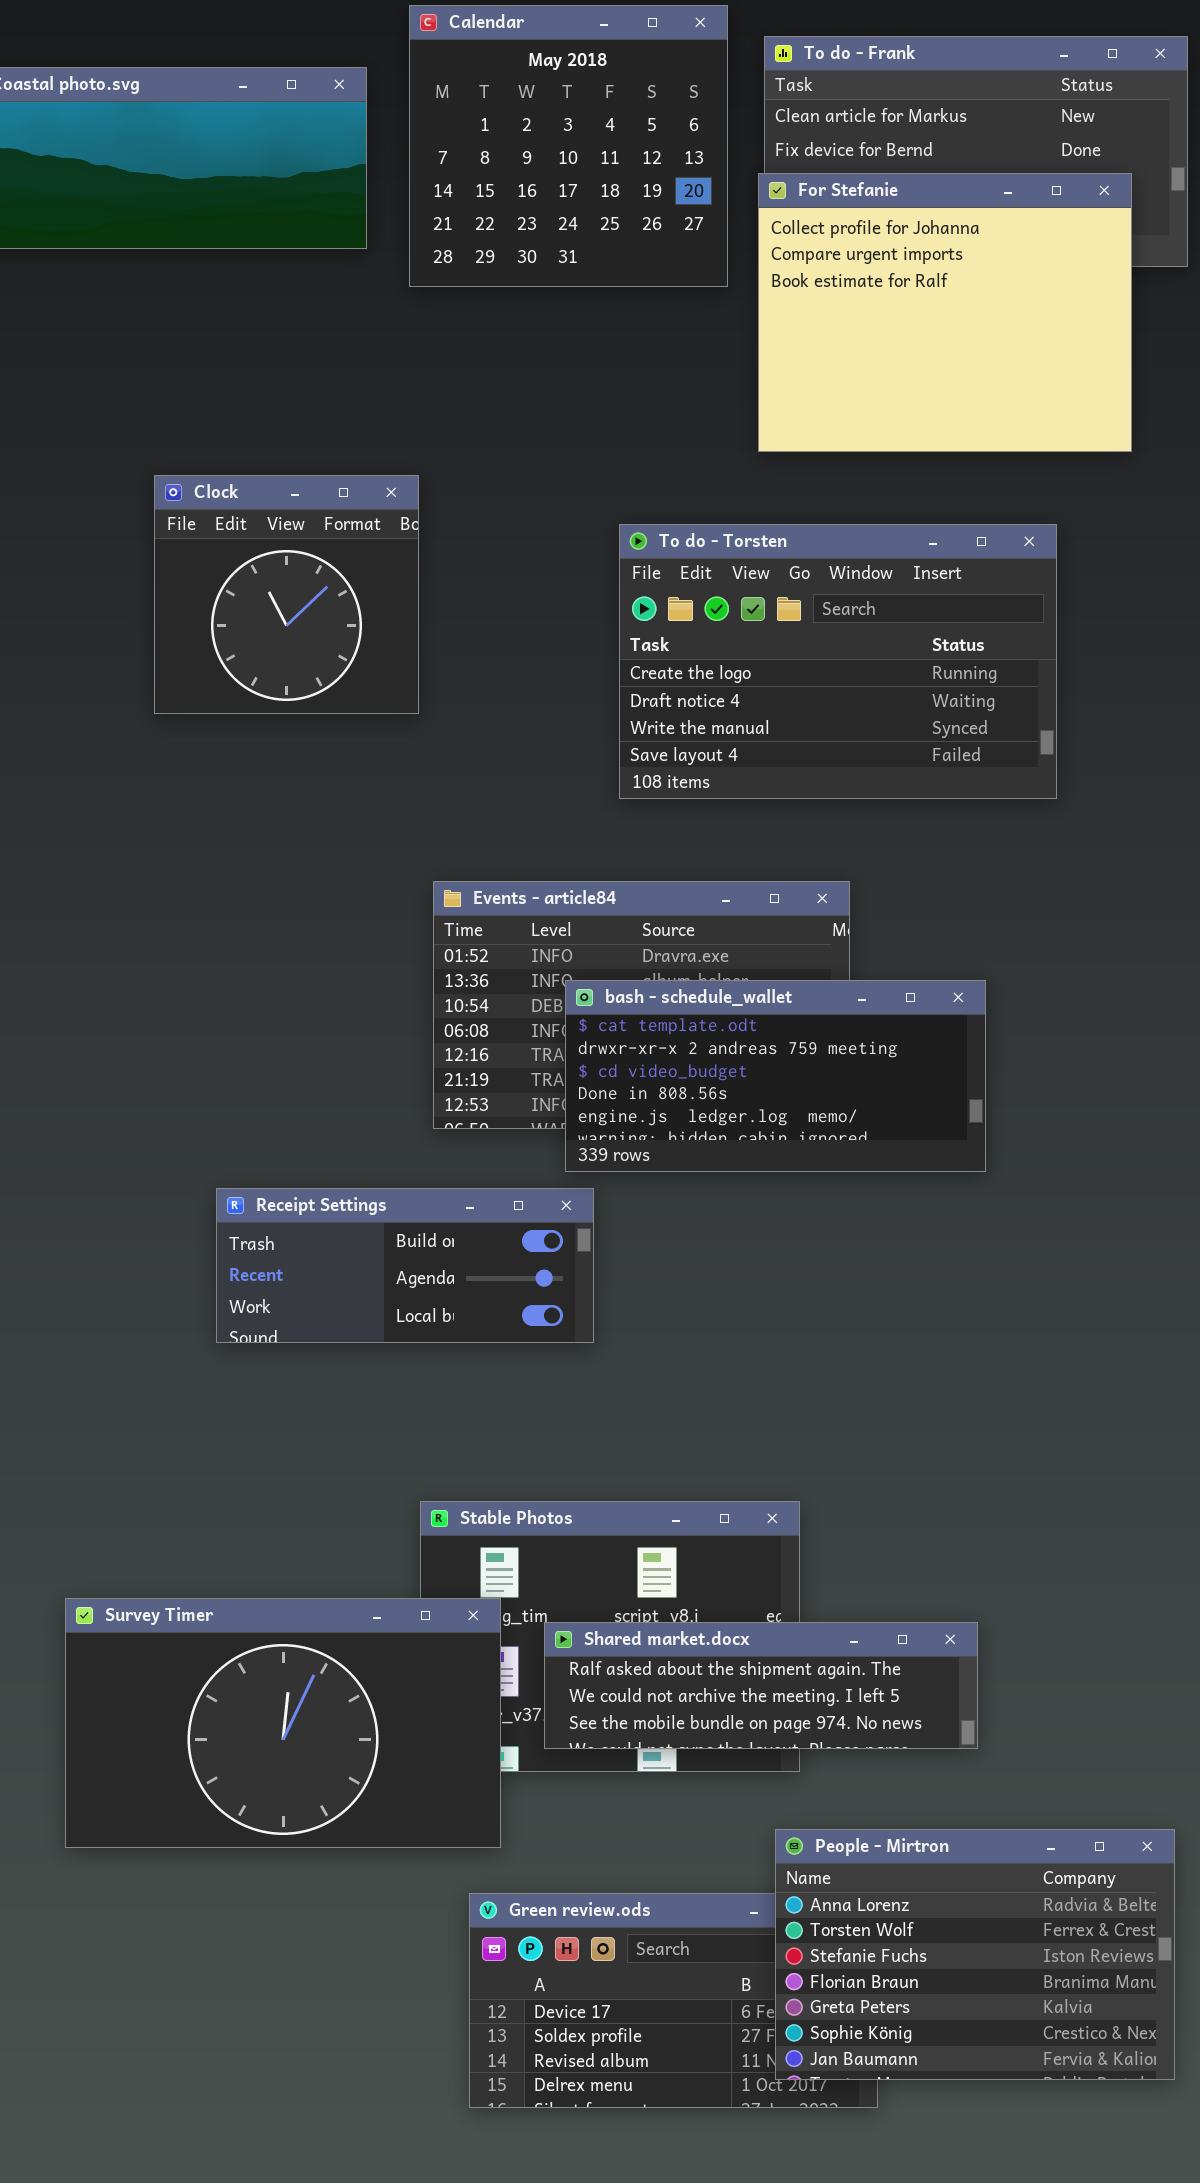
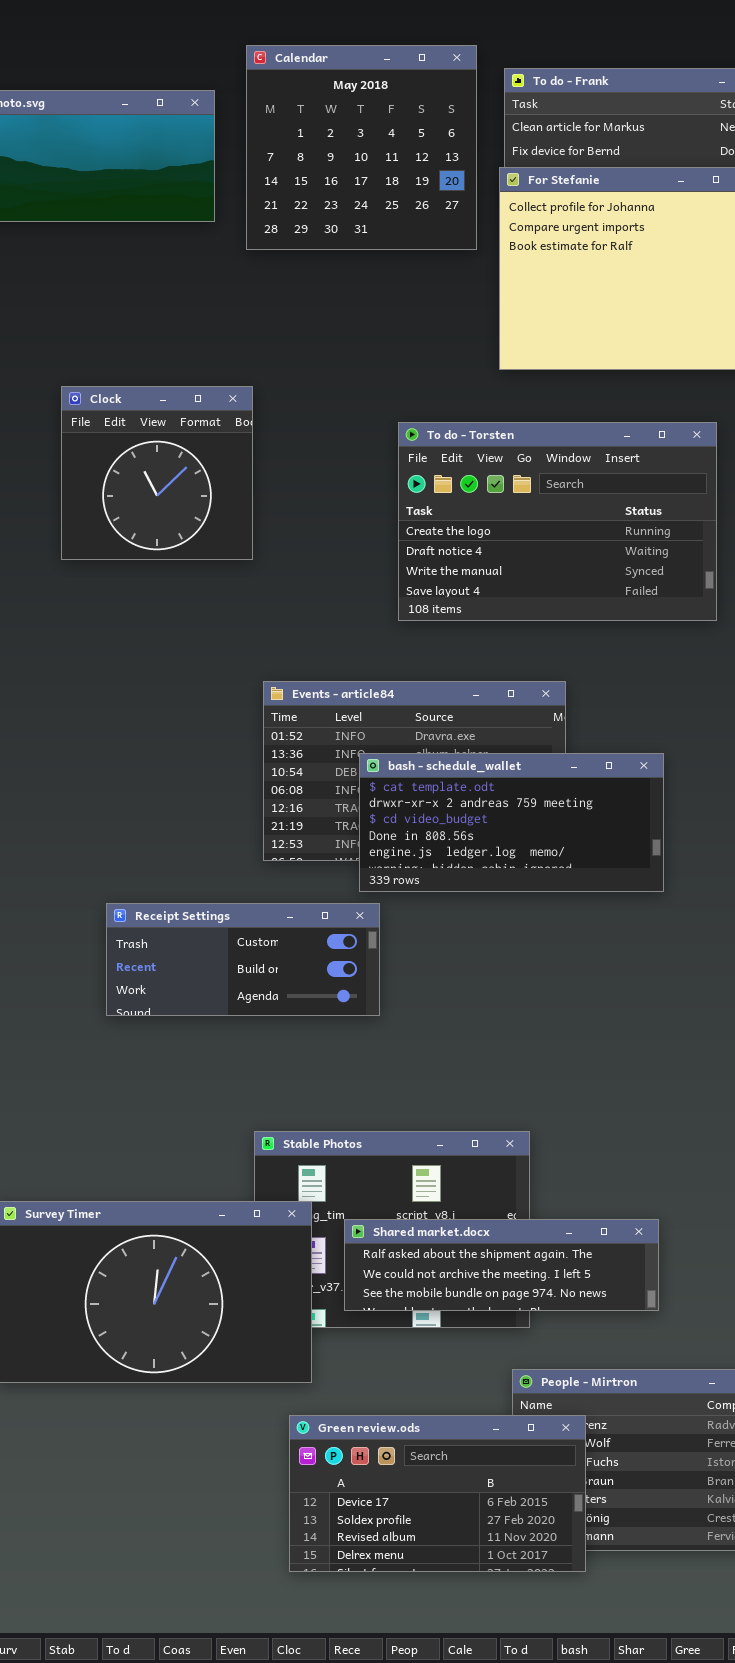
Receipt Settings: [216,1188,594,1343] -> [106,903,380,1016], scrolled up 1 row
Green review.ods: [469,1893,878,2108] -> [289,1415,586,1572], raised

